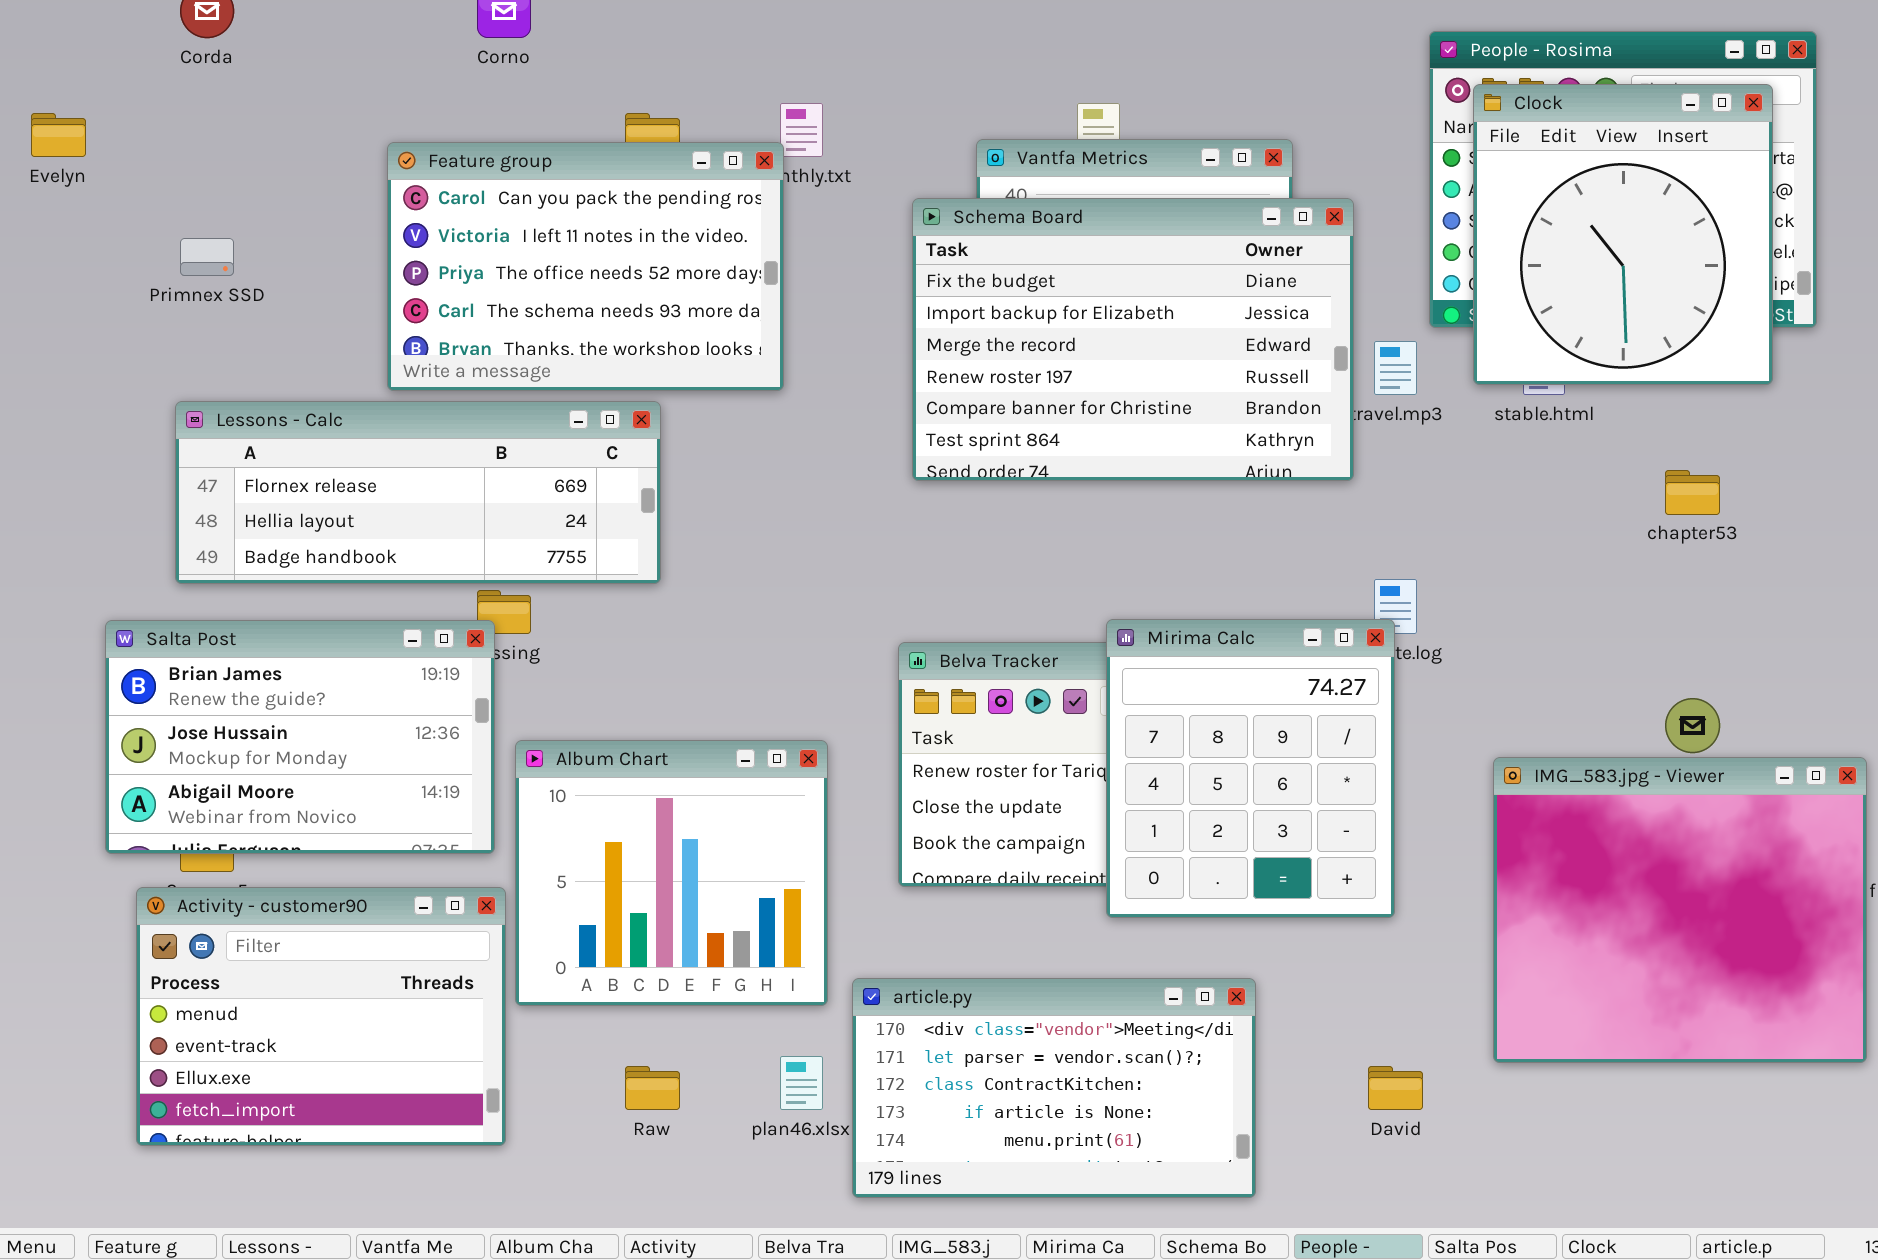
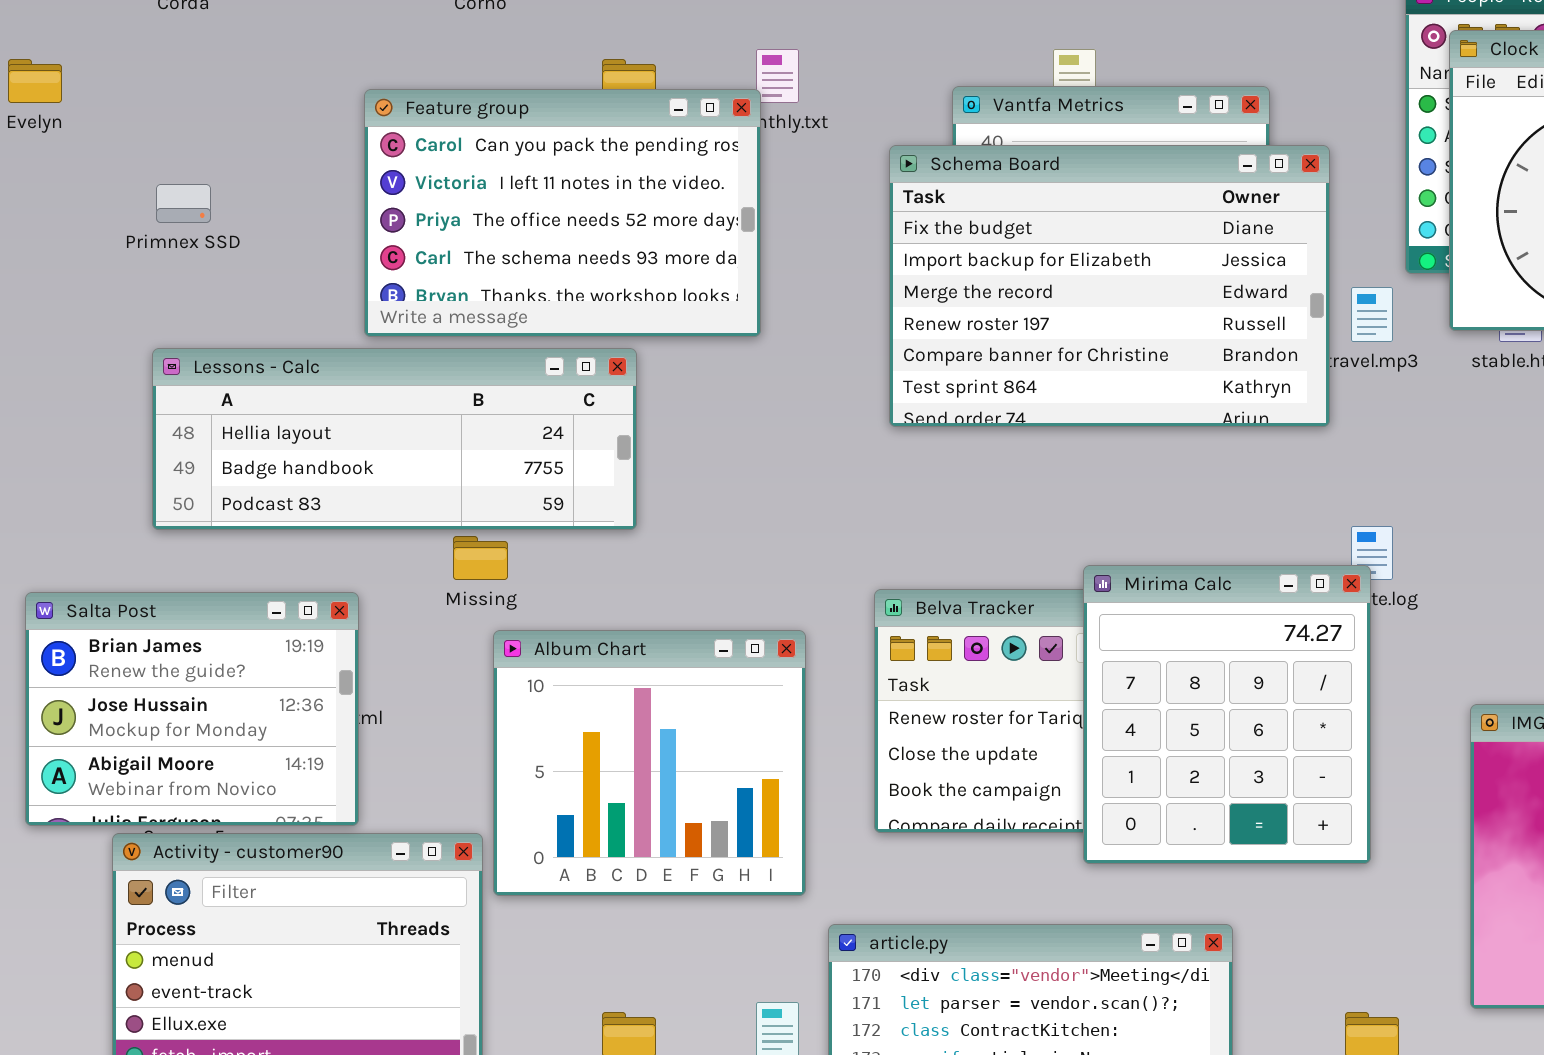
Lessons - Calc: [175,401,661,584] -> [152,348,637,530], scrolled down 1 row
Salta Post: [105,620,495,854] -> [25,592,359,826], moved, resized
Album Chart: [515,740,828,1006] -> [493,630,806,896], moved

